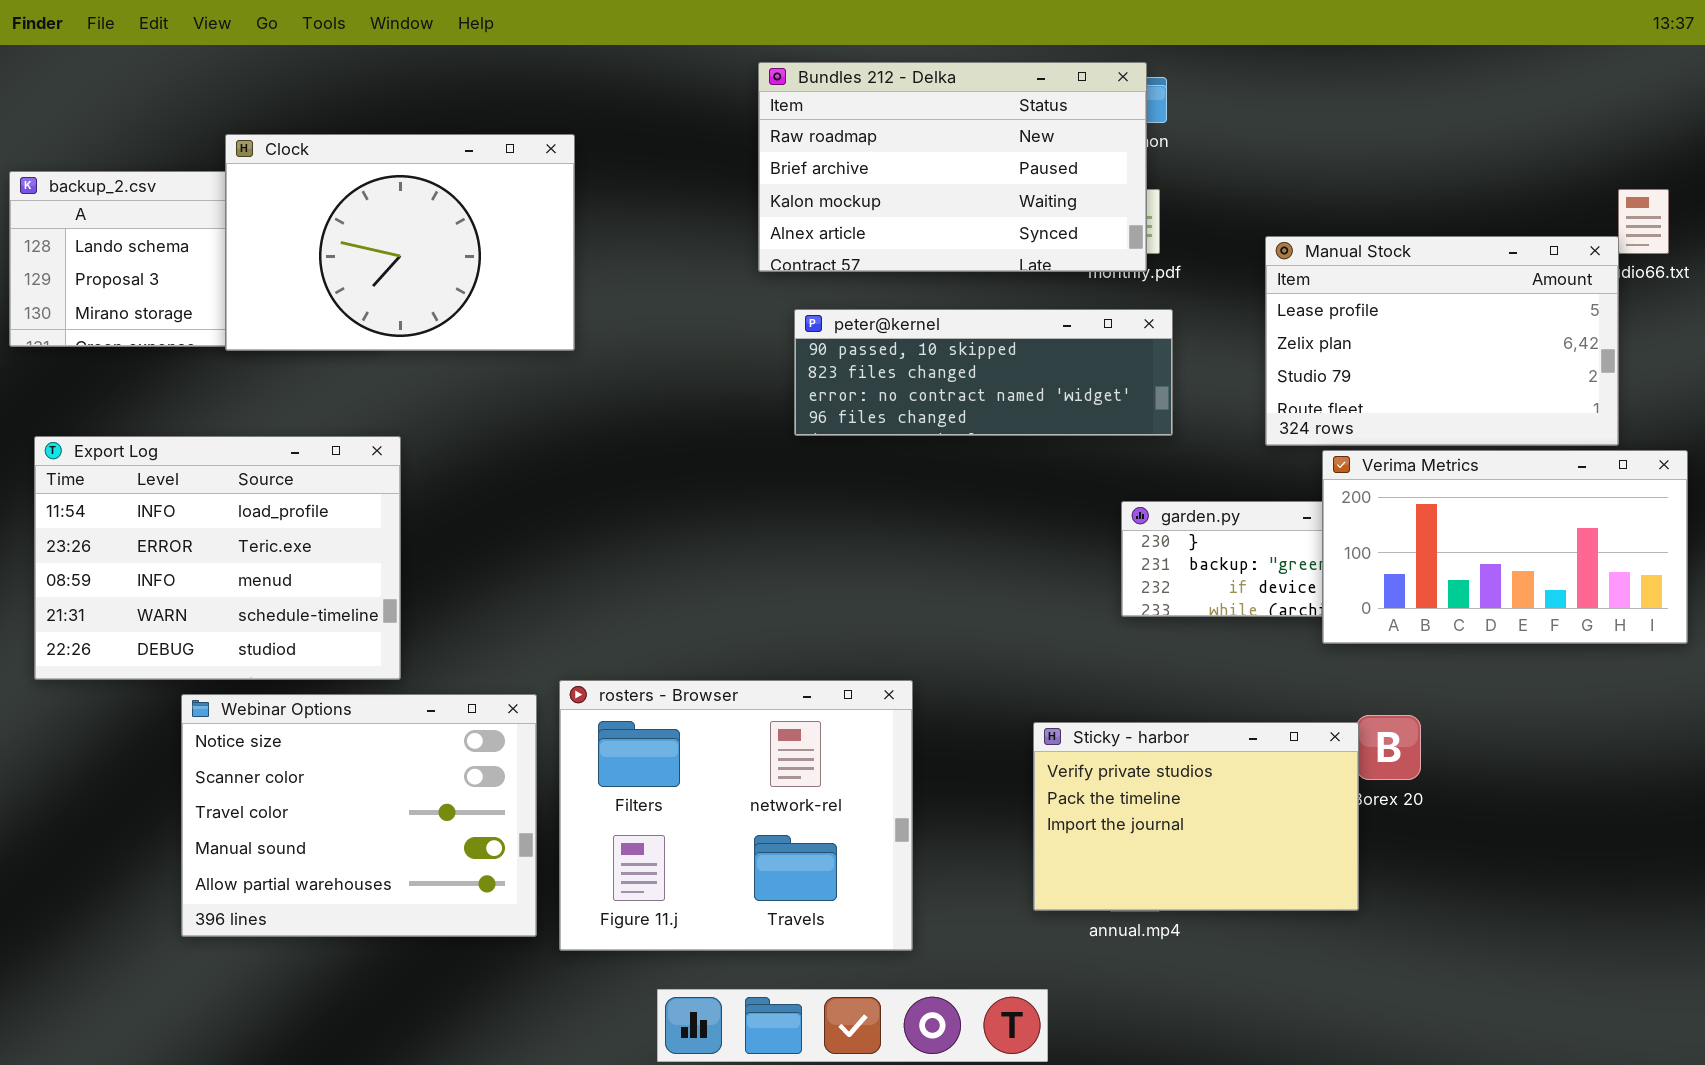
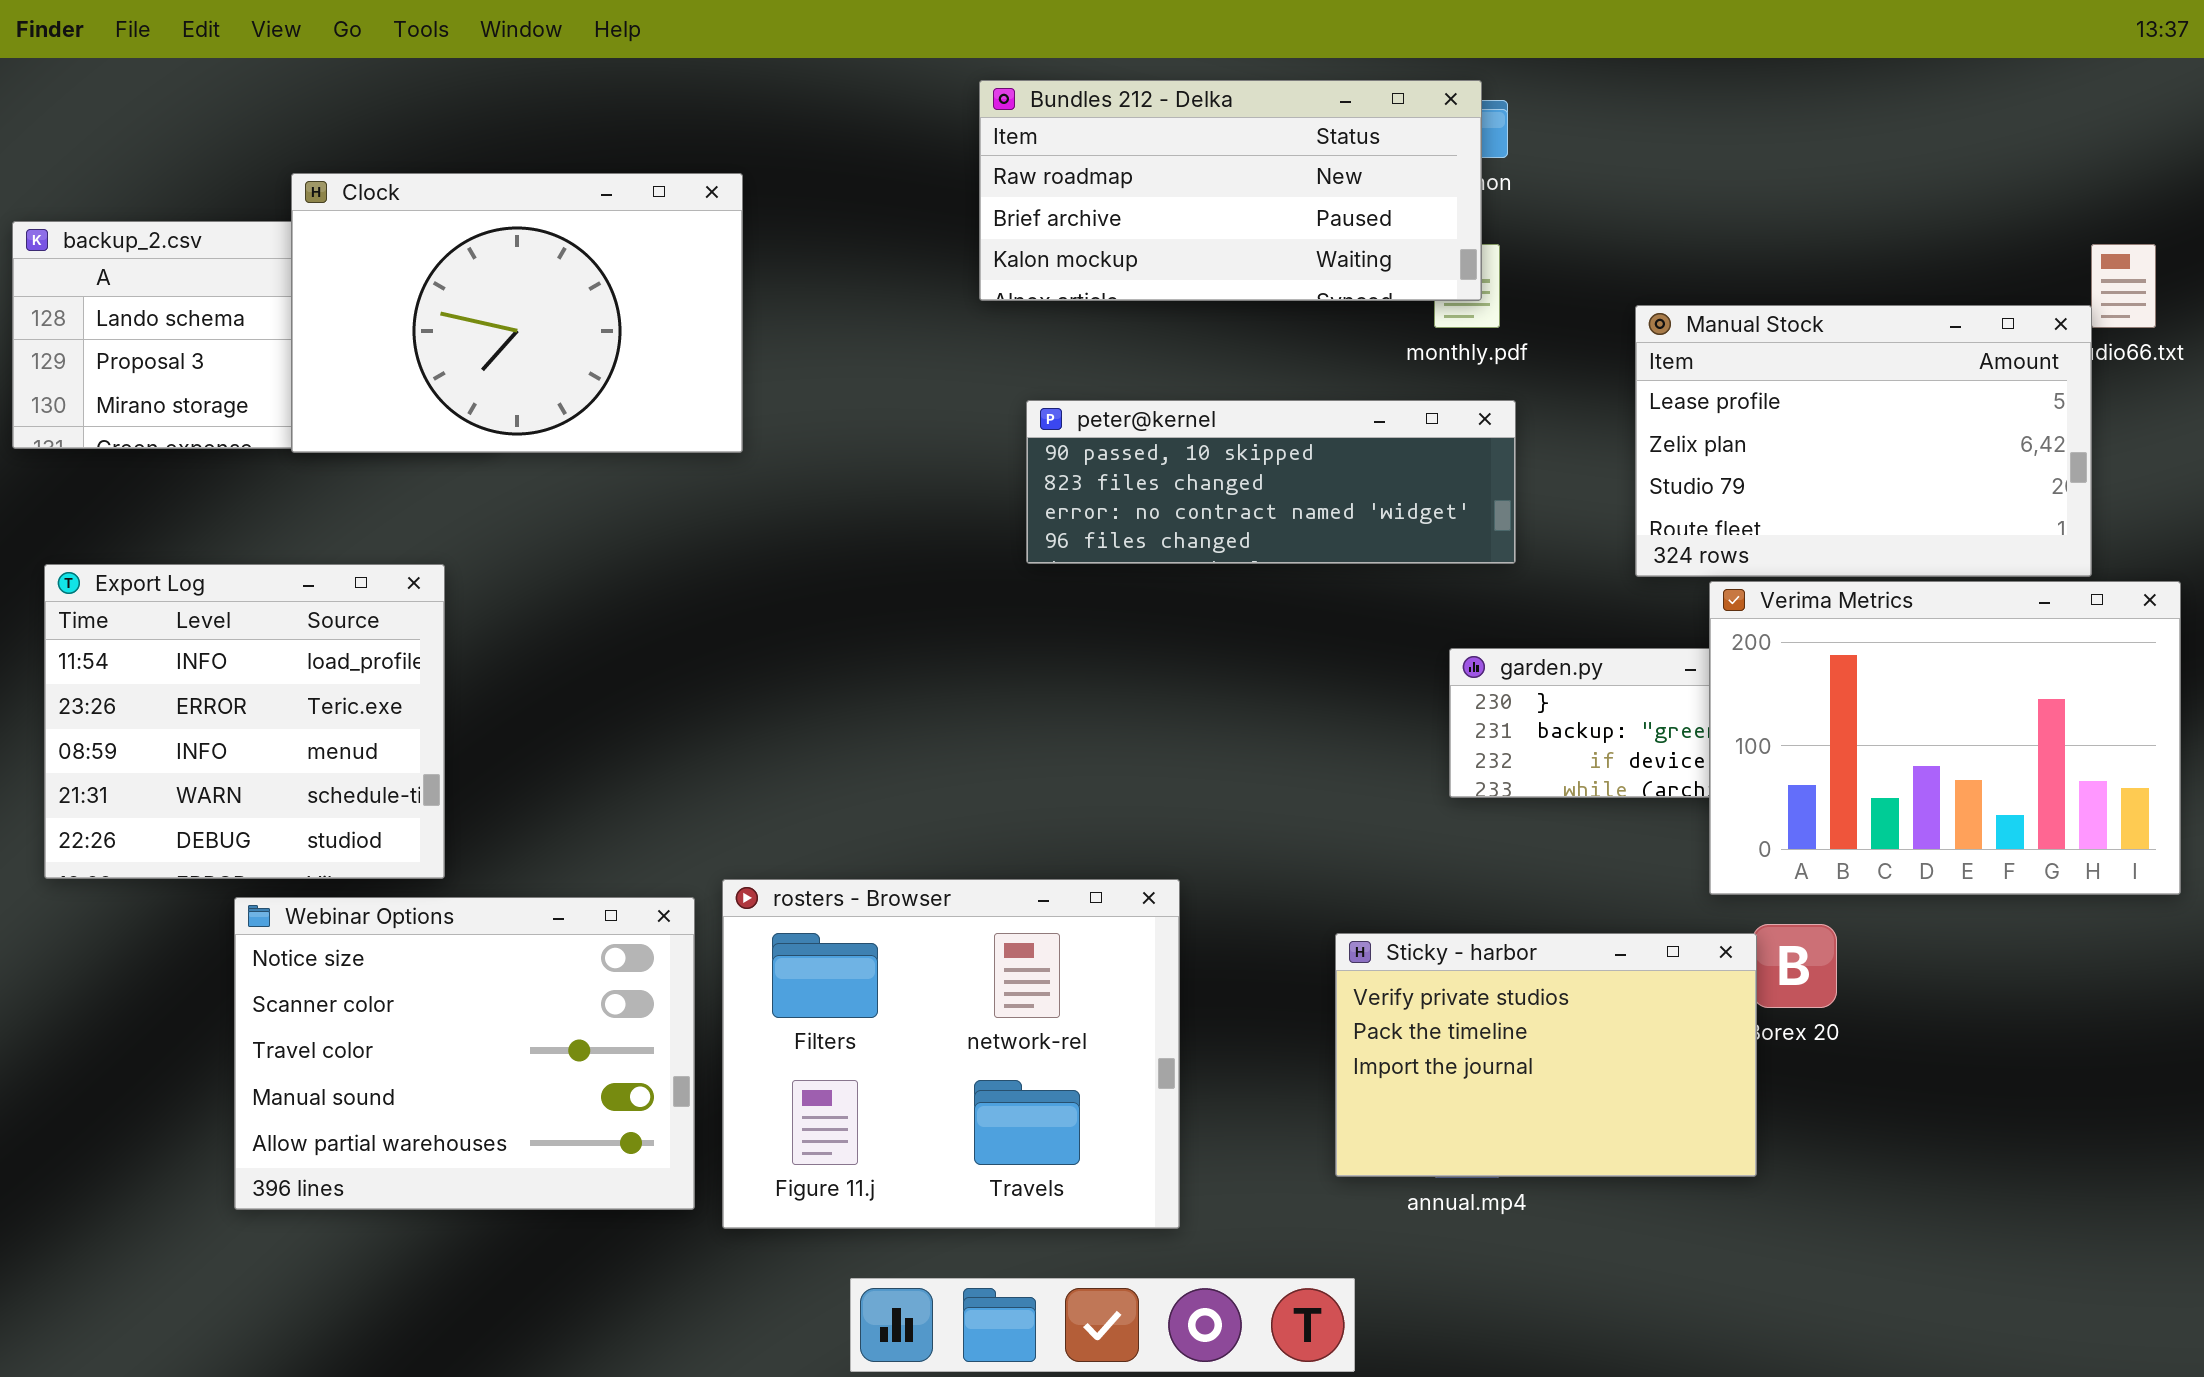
Bundles 212 - Delka: [758,62,1147,272] -> [979,80,1482,301], resized
Export Log: [34,436,401,680] -> [44,564,445,879], resized
Verima Metrics: [1322,450,1688,644] -> [1709,581,2181,895], resized

